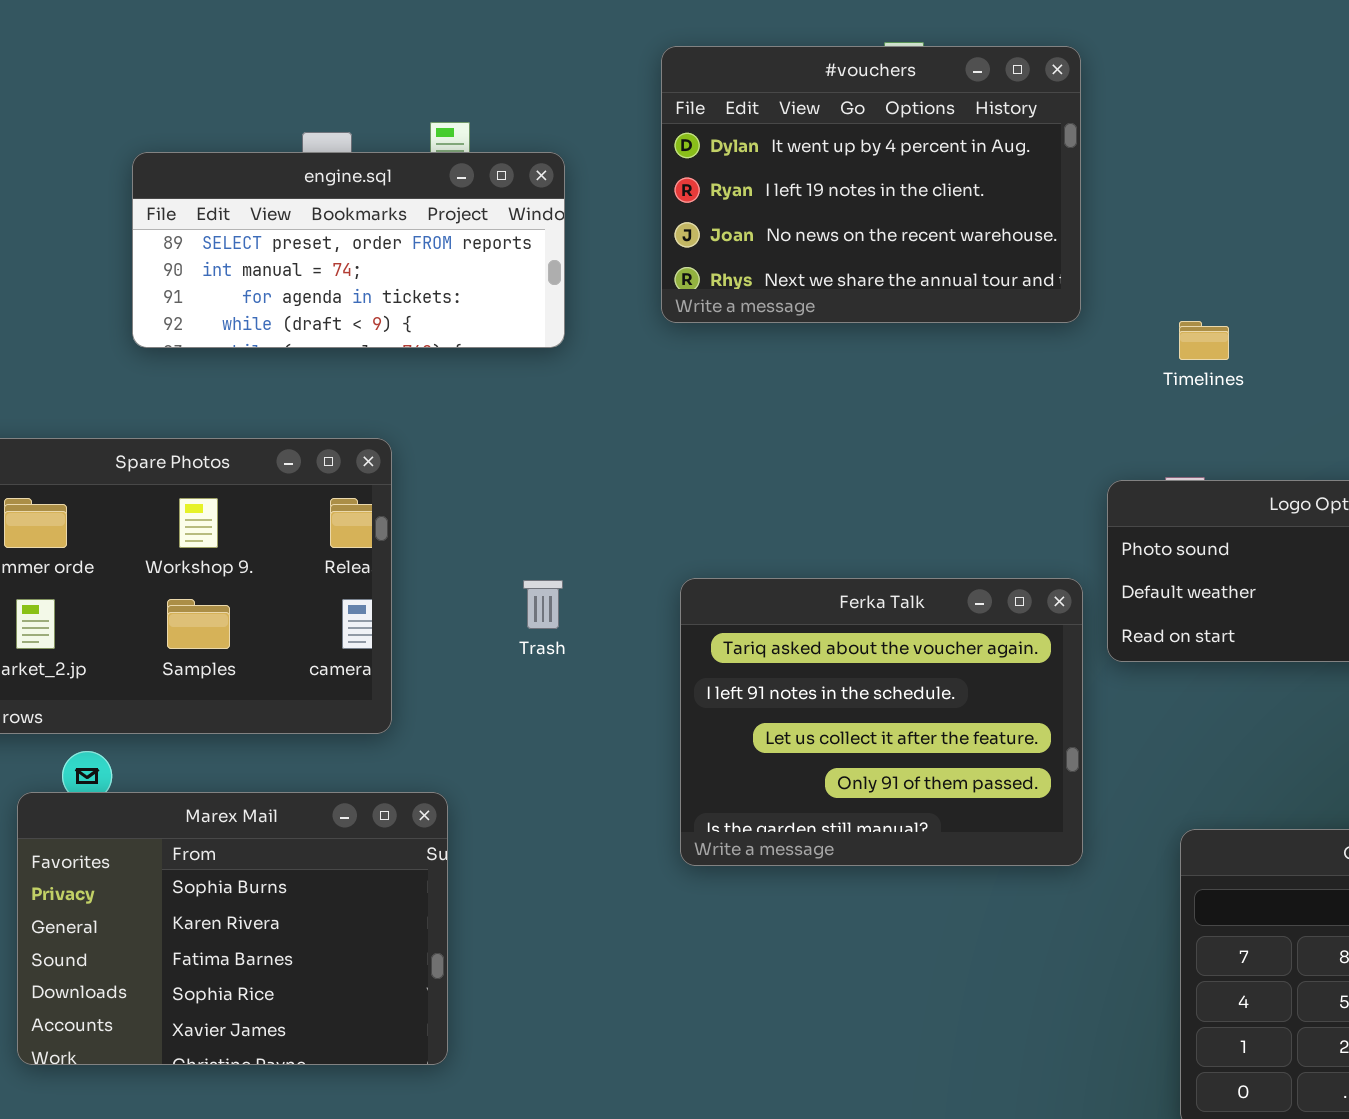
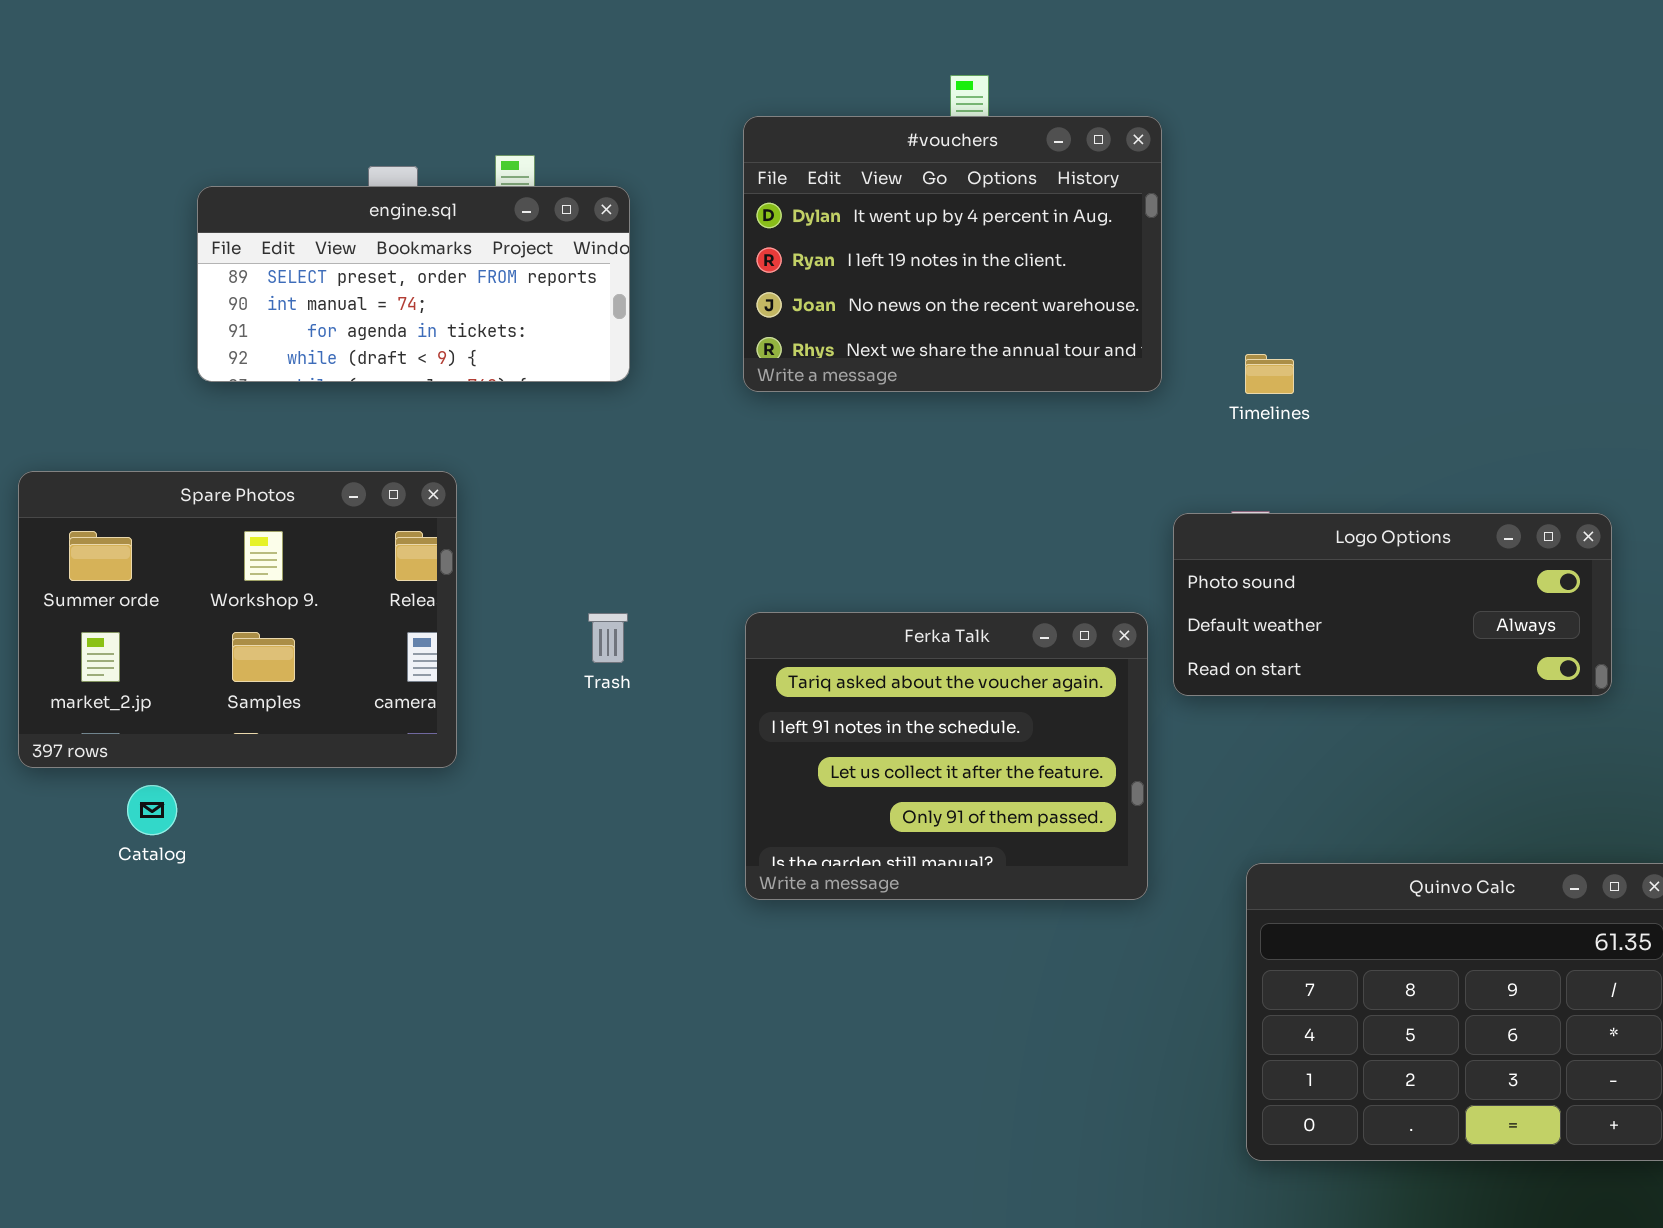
#vouchers: [661,46,1081,323] -> [743,116,1162,392], moved
Marex Mail: [17,792,448,1065] -> none, closed

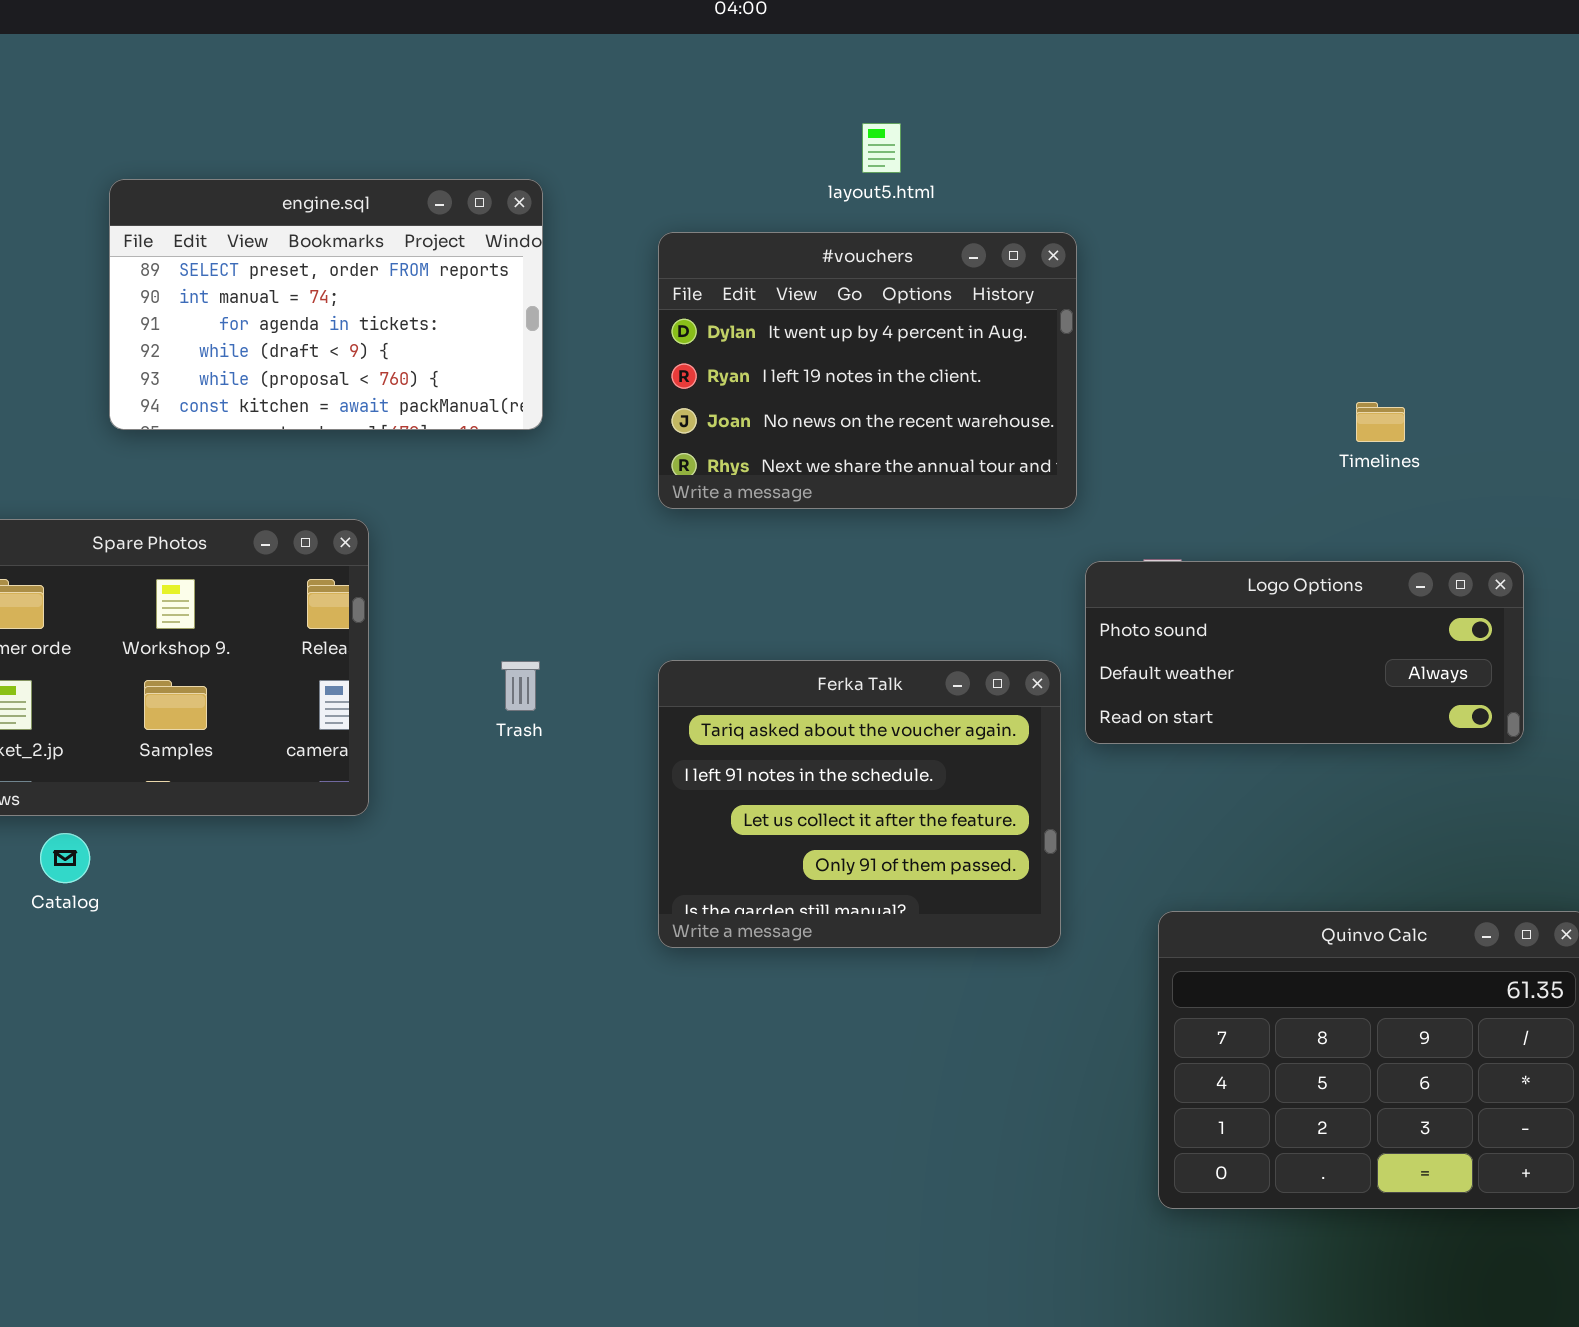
#vouchers: [743,116,1162,392] -> [658,232,1077,509], moved
engine.sql: [197,186,630,382] -> [109,179,543,430], resized
Timelines: [1245,354,1294,394] -> [1356,402,1405,442], moved

